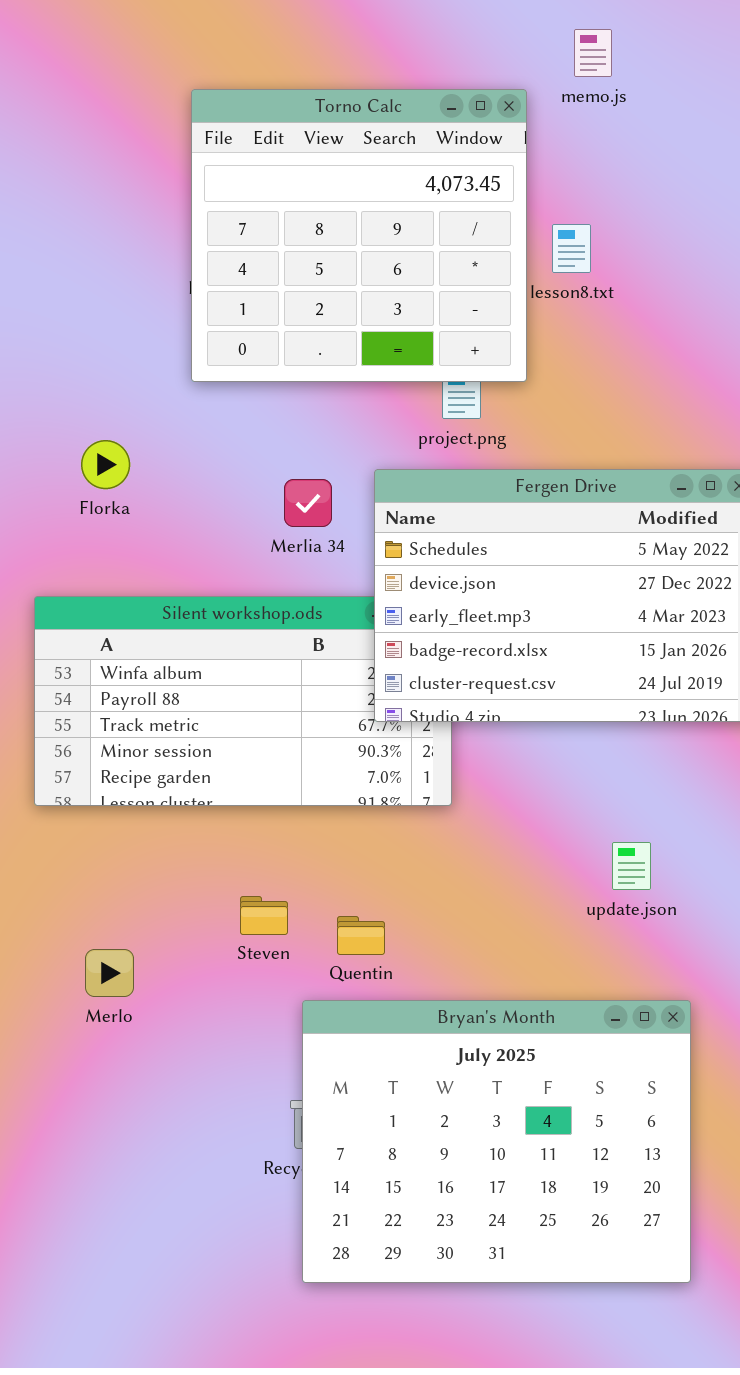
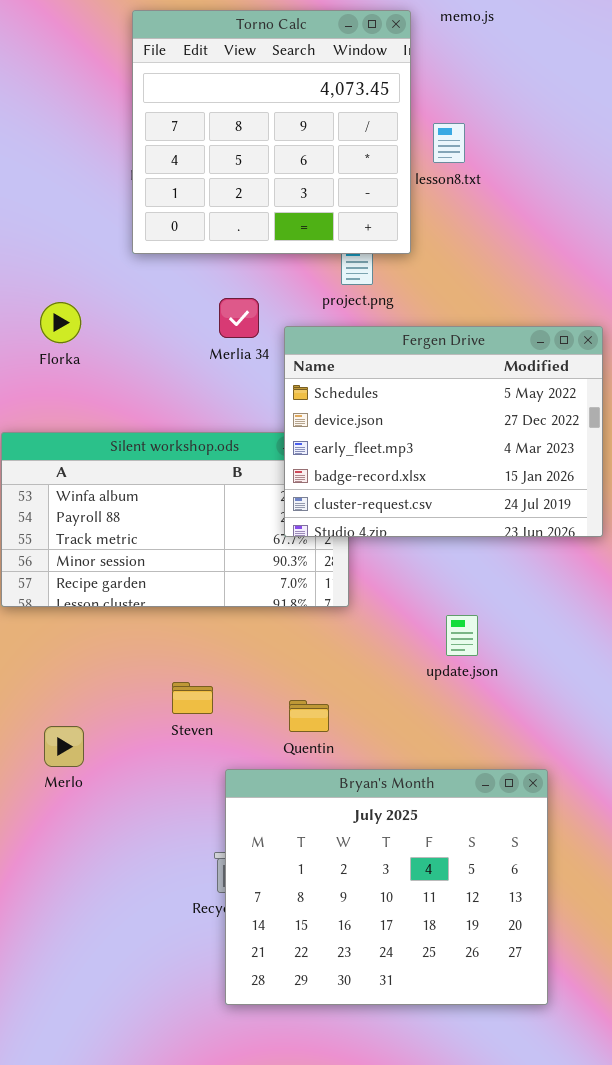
Merlia 34: [284,479,332,527] -> [219,298,259,338], moved
update.json: [612,842,651,890] -> [446,615,478,656], moved
Quentin: [337,916,385,955] -> [289,700,329,732], moved

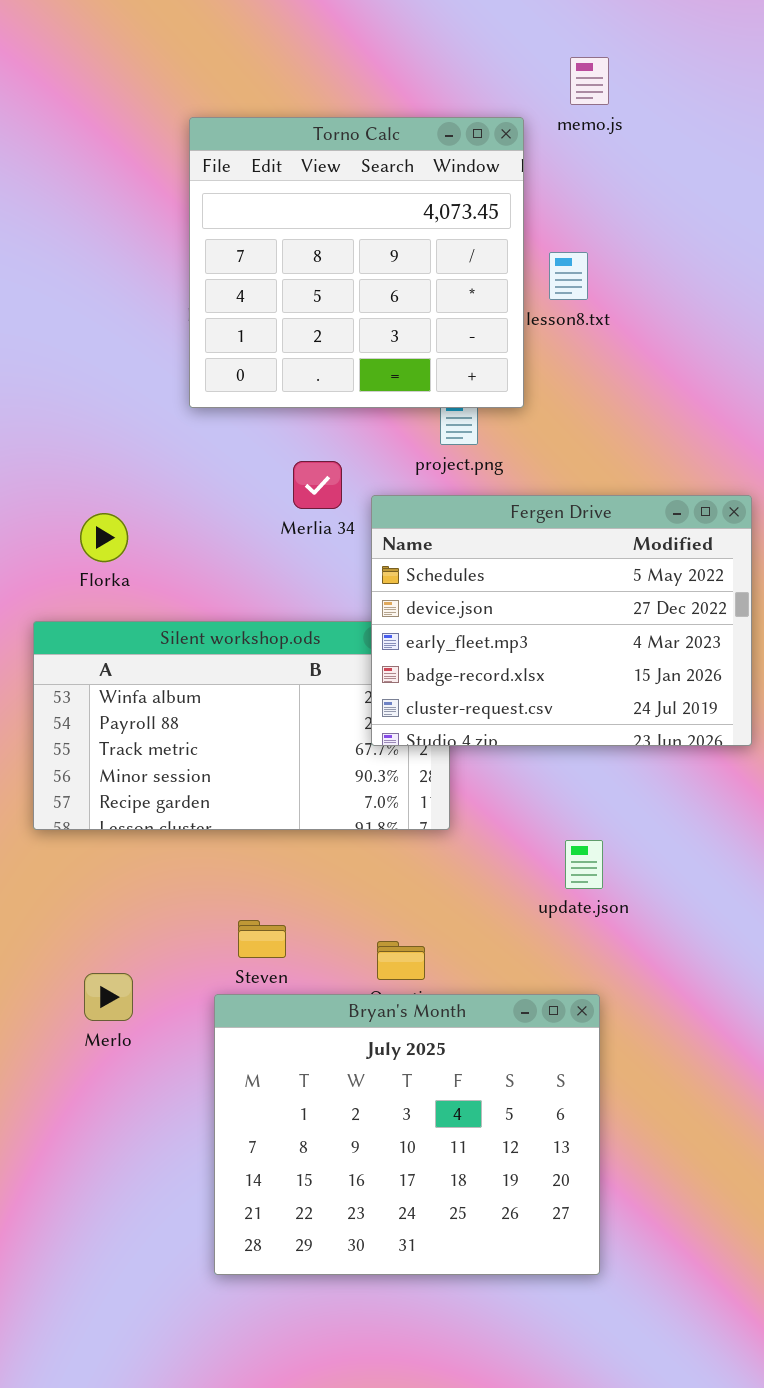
Florka: [40,302,81,343] -> [80,513,128,562], moved
Bryan's Month: [225,769,548,1005] -> [214,994,600,1275], moved

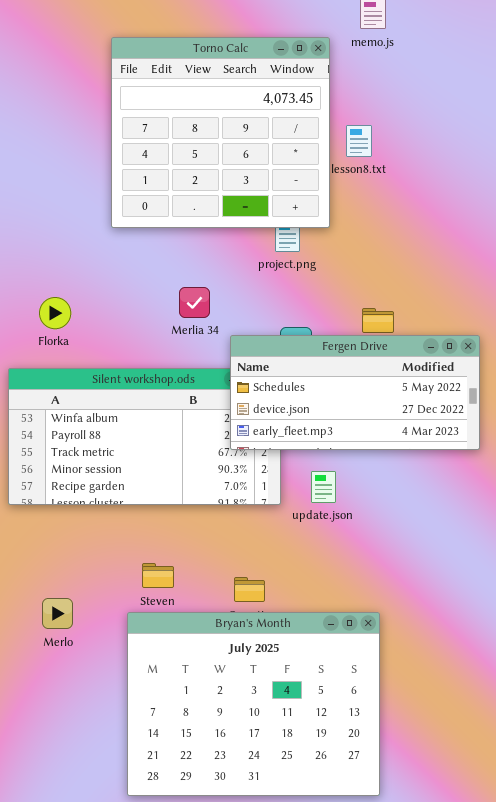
Merlia 34: [293,461,342,509] -> [179,287,210,318], moved
Fergen Drive: [371,495,752,746] -> [230,335,480,450], resized
update.json: [565,840,603,889] -> [311,471,336,503], moved

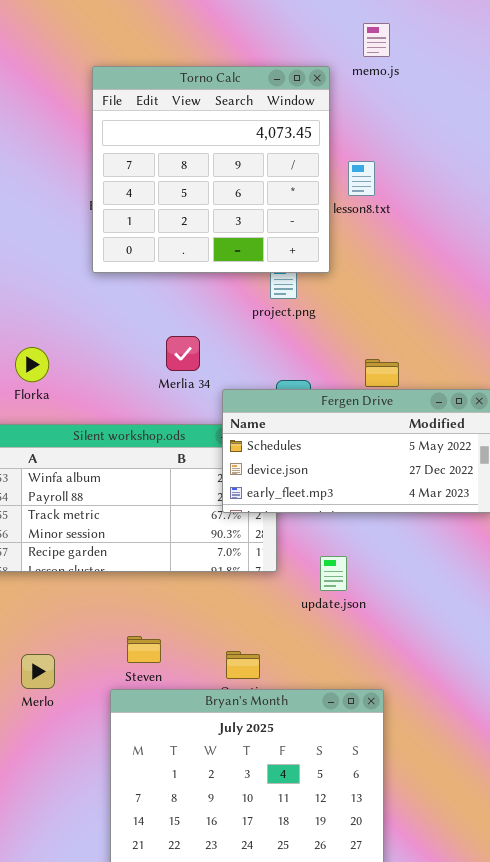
update.json: [311,471,336,503] -> [320,556,347,591], moved
Merlo: [42,598,73,629] -> [21,654,55,689], moved

